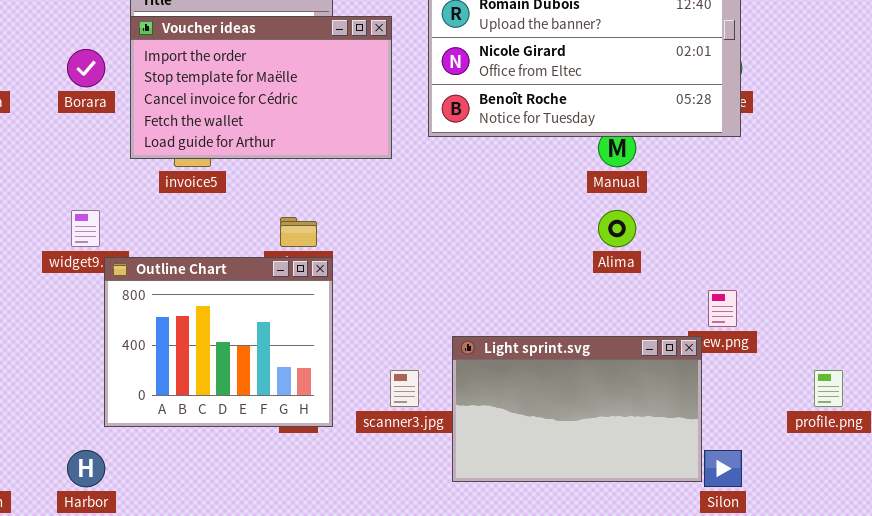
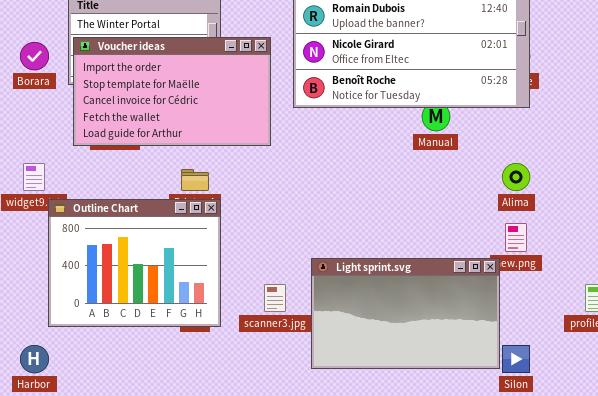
Voucher ideas: [130,16,392,159] -> [73,37,271,146], moved
Alima: [598,210,636,247] -> [502,163,530,191], moved

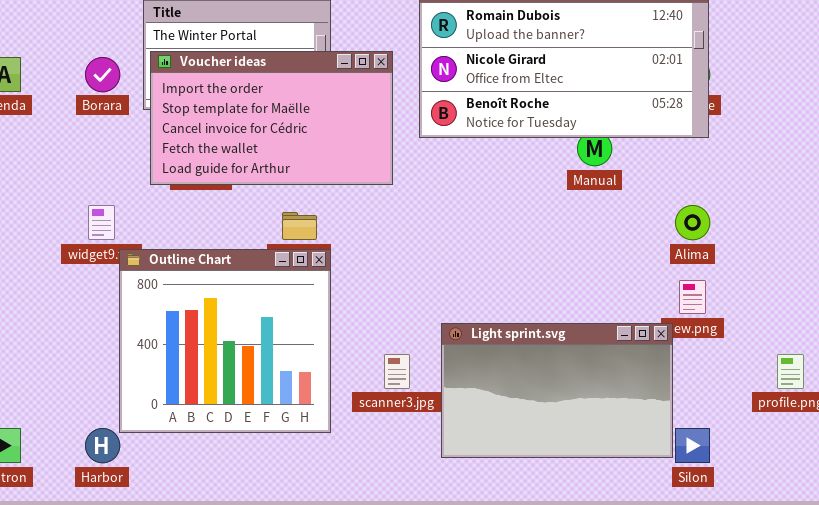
Outline Chart: [48,199,221,327] -> [119,249,331,433], resized

